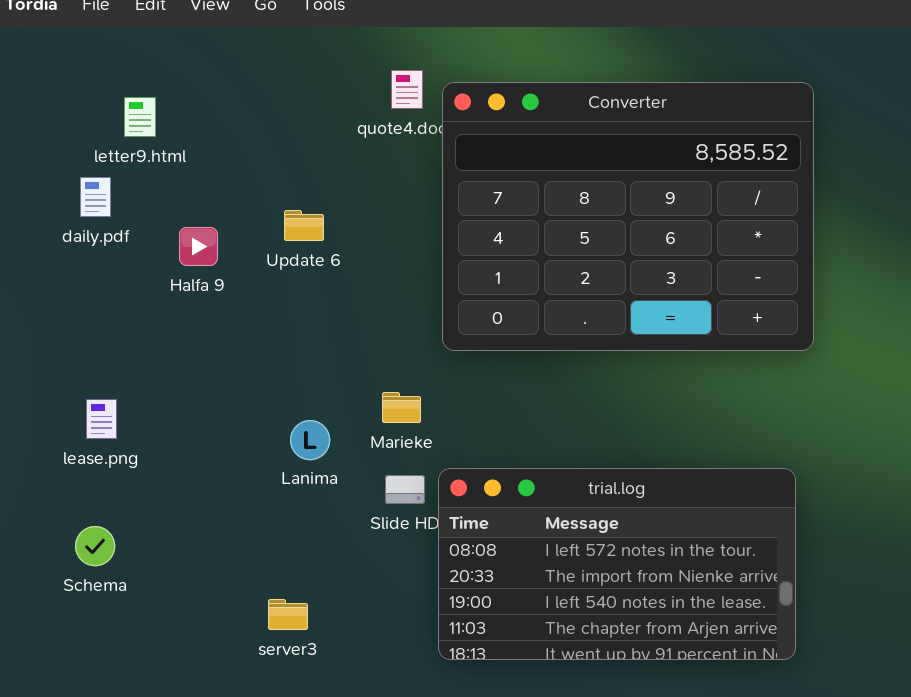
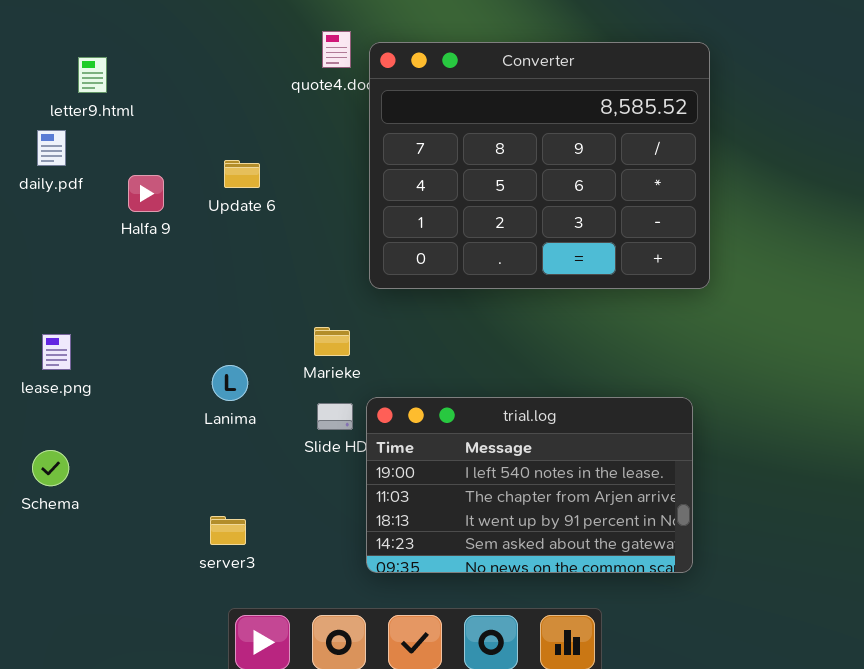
Lanima: [290,420,330,460] -> [212,365,248,401], moved
trial.log: [438,468,796,660] -> [366,397,693,573], scrolled down 2 rows

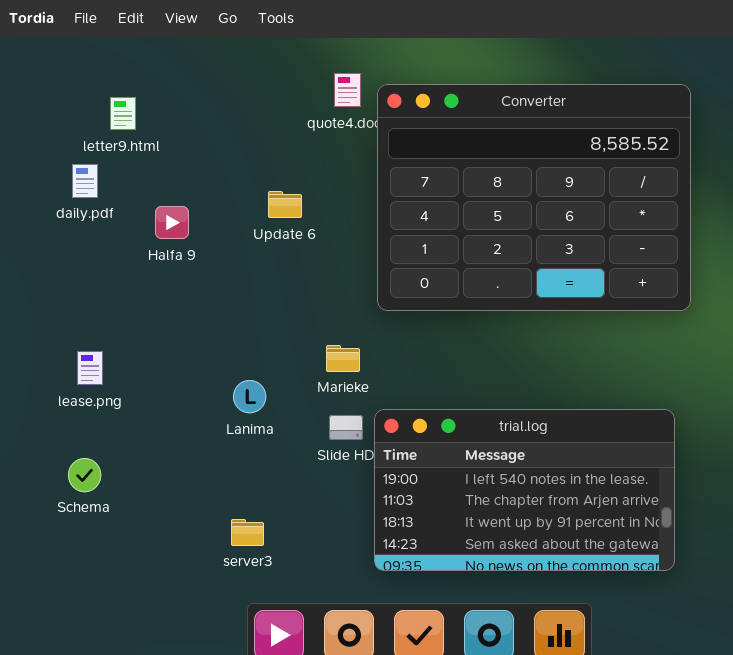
Update 6: [224,160,260,188] -> [268,191,302,218], moved

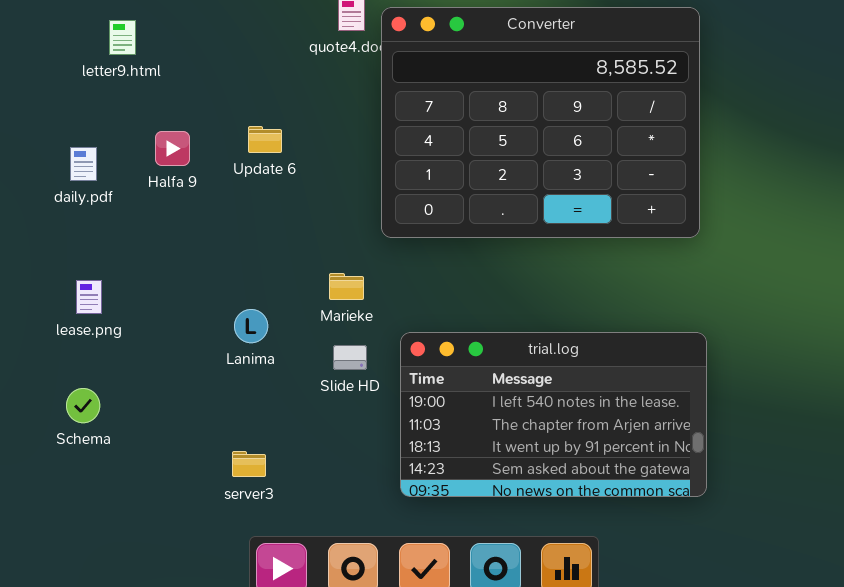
daily.pdf: [72,164,98,198] -> [70,147,97,181], moved
Update 6: [268,191,302,218] -> [248,126,282,153], moved
trial.log: [374,409,675,571] -> [400,332,707,497], moved

